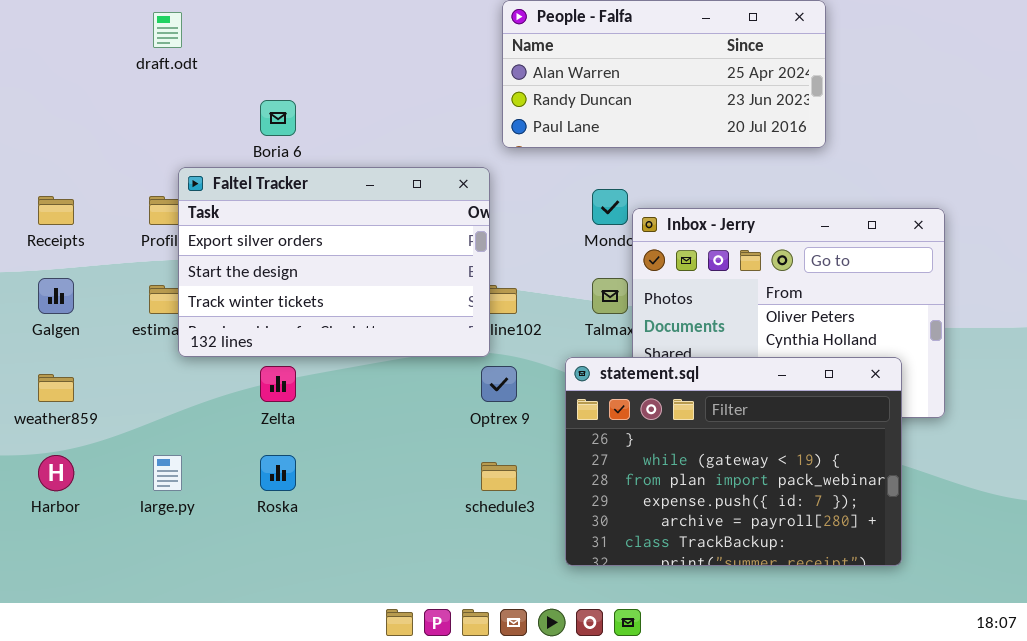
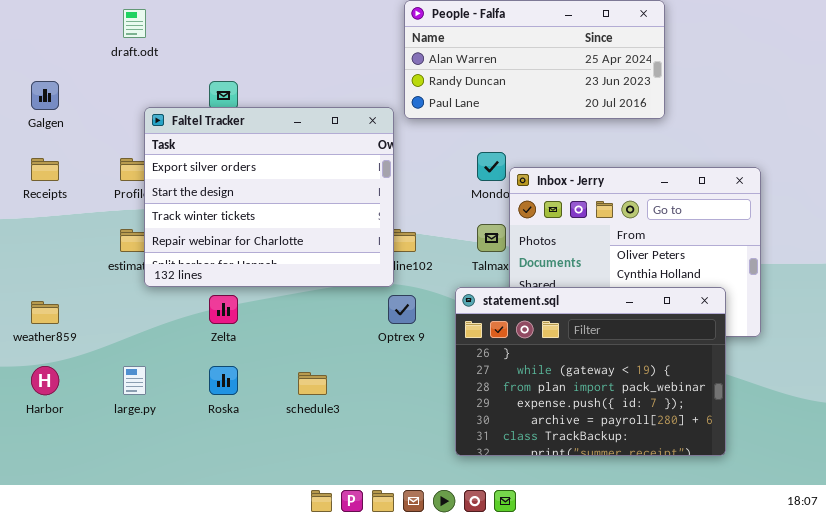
Faltel Tracker: [178,167,490,357] -> [144,107,394,287], resized
Galgen: [38,278,74,314] -> [31,81,59,110], moved
schedule3: [481,462,517,491] -> [298,372,327,395], moved

